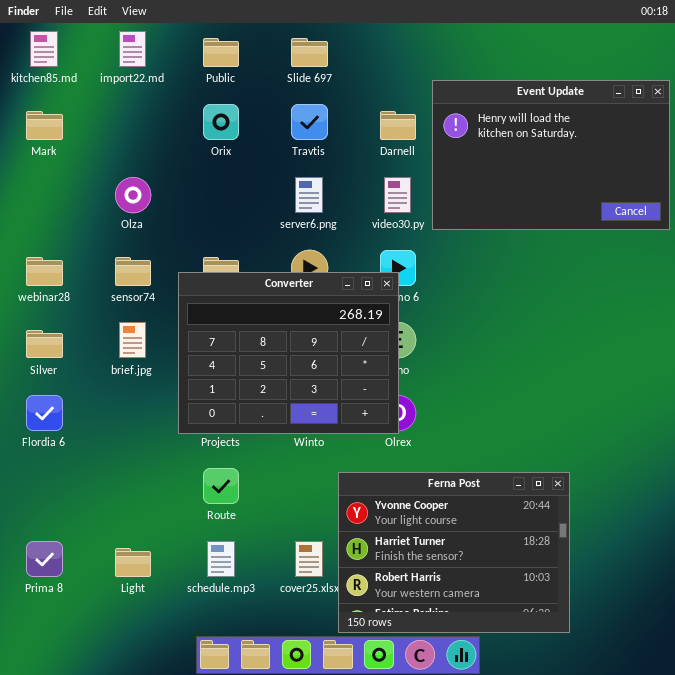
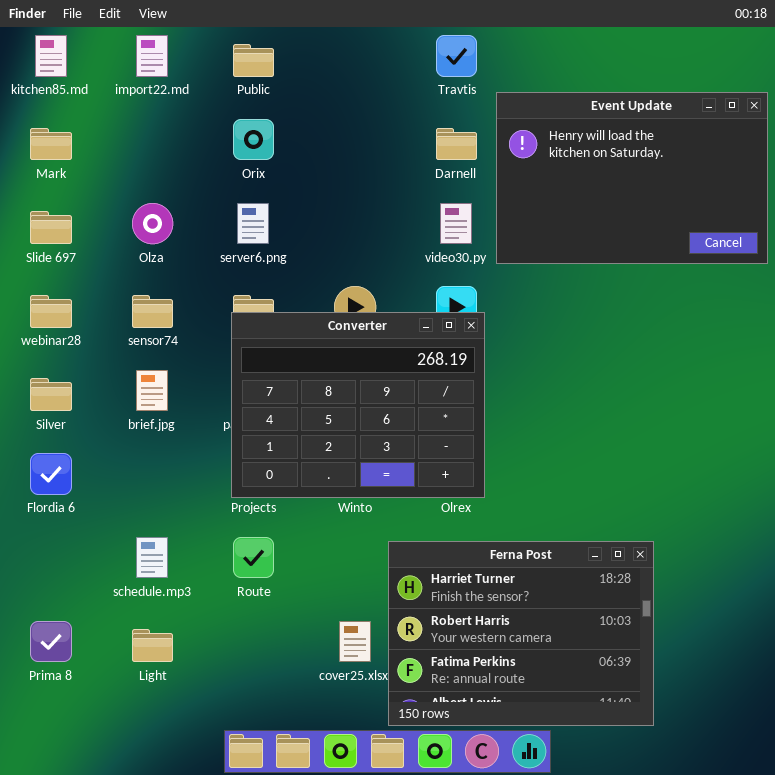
Slide 697: [291,38,328,67] -> [30,211,72,244], moved
Travtis: [291,104,328,140] -> [436,35,477,77], moved
server6.png: [295,177,323,213] -> [237,203,269,244], moved
Converter: [178,272,399,434] -> [231,312,485,498], moved
Ferna Post: [338,472,570,633] -> [388,541,654,726], scrolled down 1 row
schedule.mp3: [207,541,235,577] -> [136,537,168,578], moved

